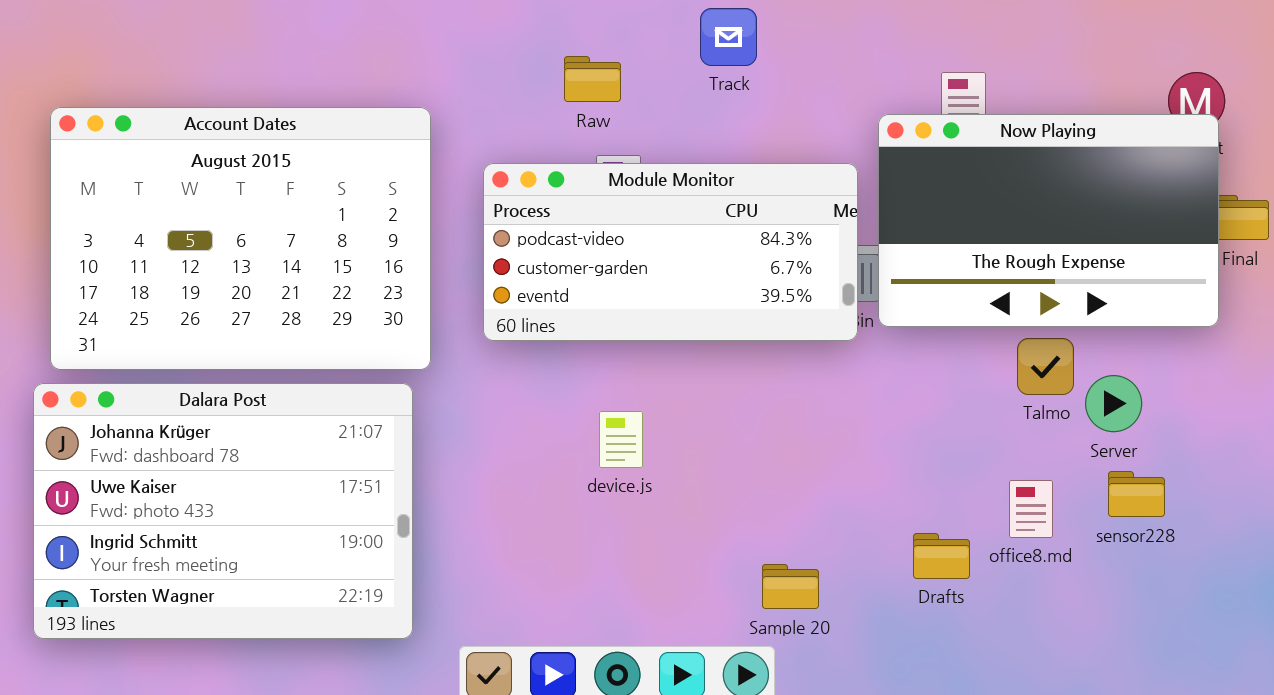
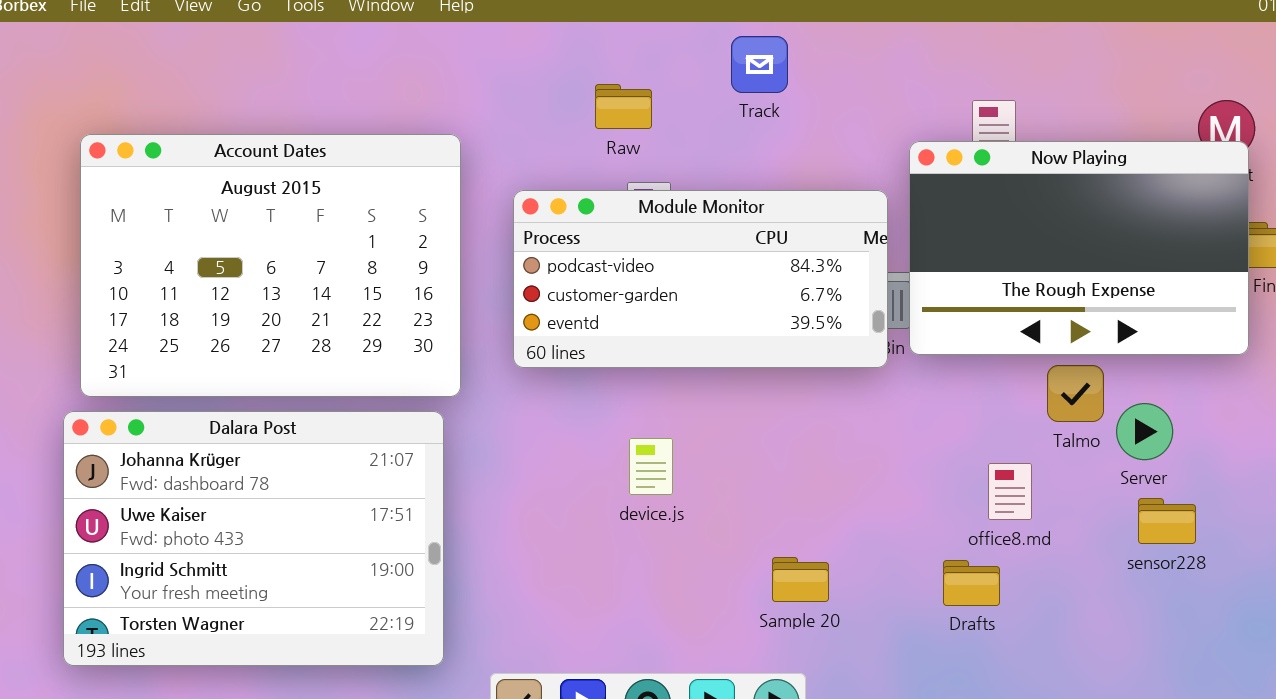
office8.md: [1009,480,1053,538] -> [988,463,1032,520], moved
Sample 20: [762,564,819,609] -> [772,557,829,602], moved

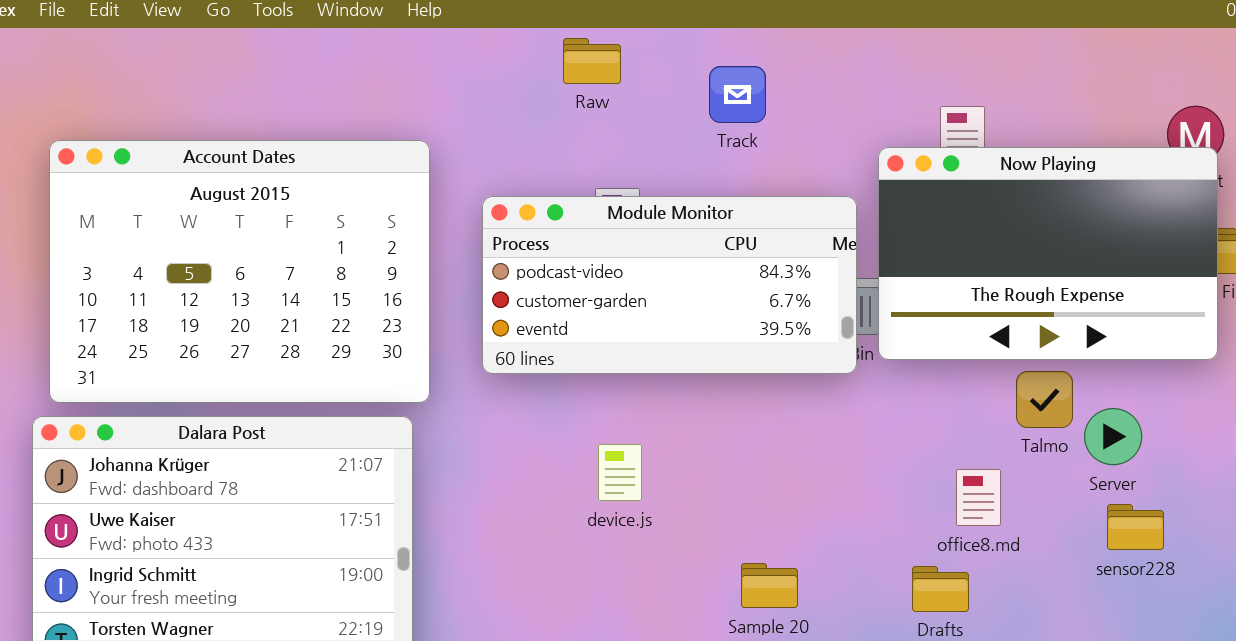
Track: [731,36,788,93] -> [709,66,766,123], moved
Raw: [595,84,652,129] -> [563,38,621,84], moved

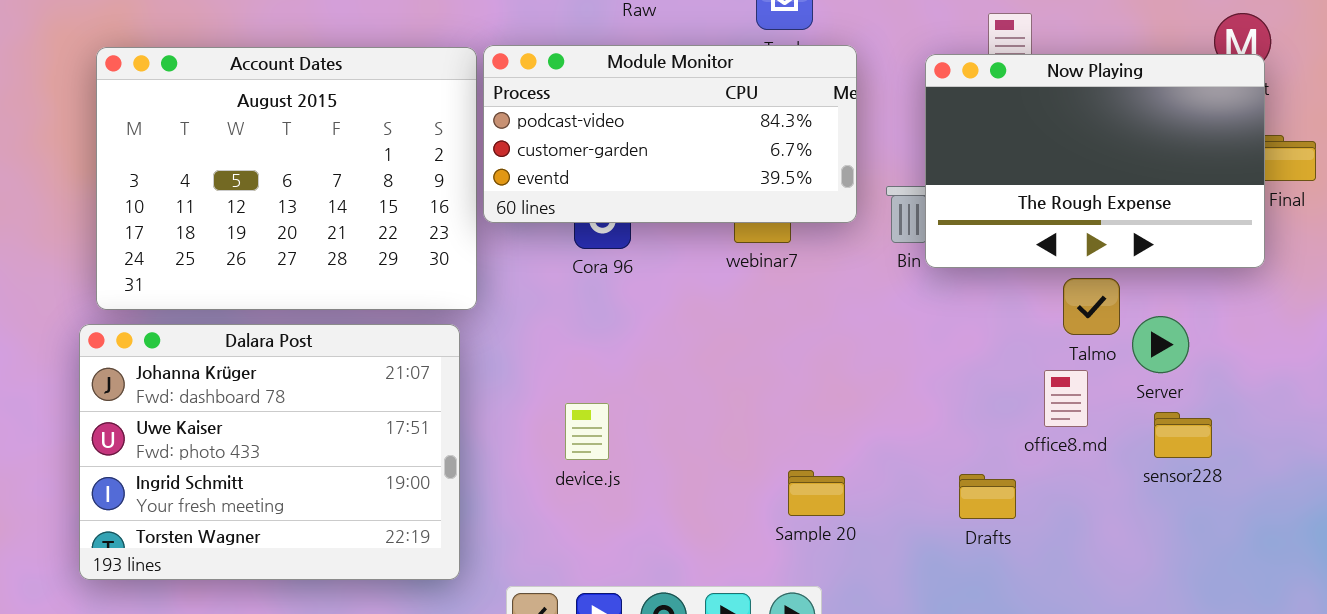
Module Monitor: [482,196,857,374] -> [483,45,857,223], moved
device.js: [598,444,642,501] -> [565,403,609,460], moved
office8.md: [956,469,1001,526] -> [1044,370,1088,427], moved

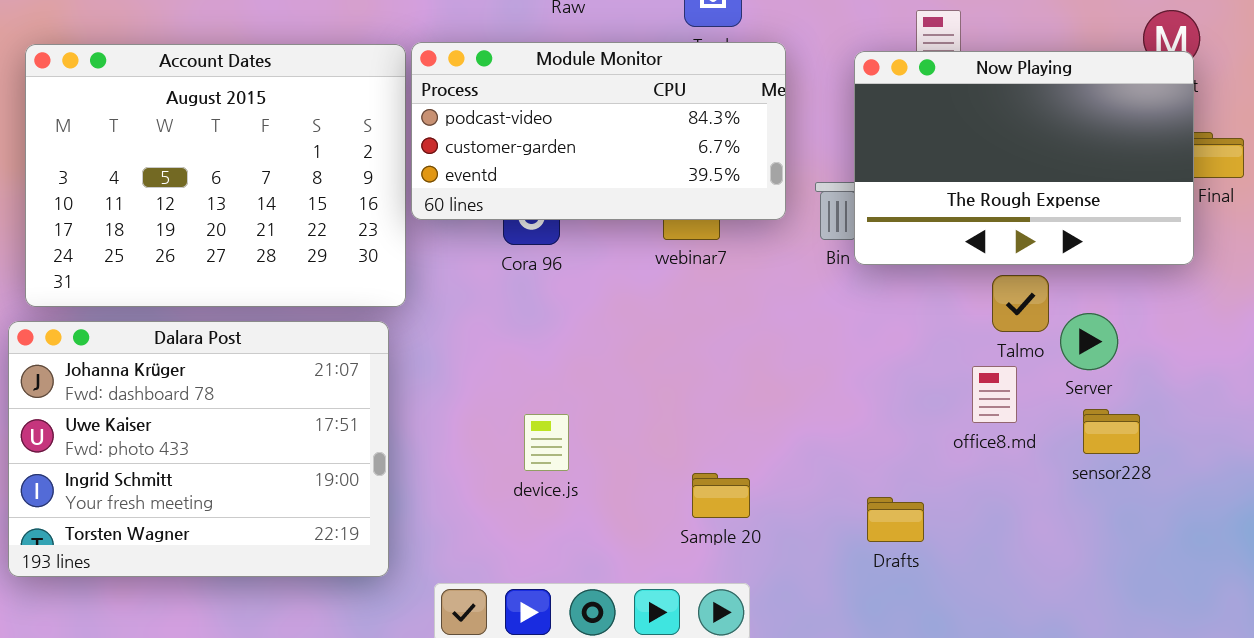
device.js: [565,403,609,460] -> [524,414,569,471], moved
Sample 20: [788,470,845,516] -> [692,473,750,518], moved
Drafts: [959,474,1016,519] -> [867,497,924,542], moved

